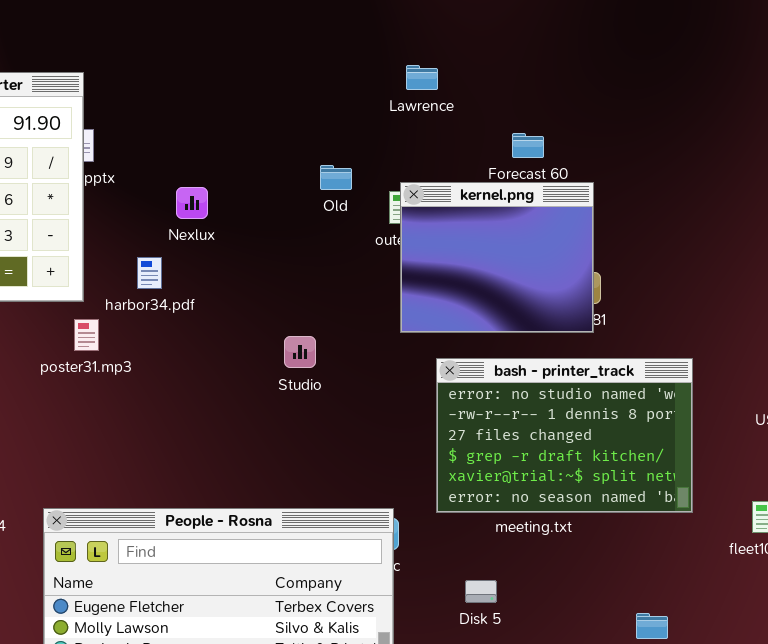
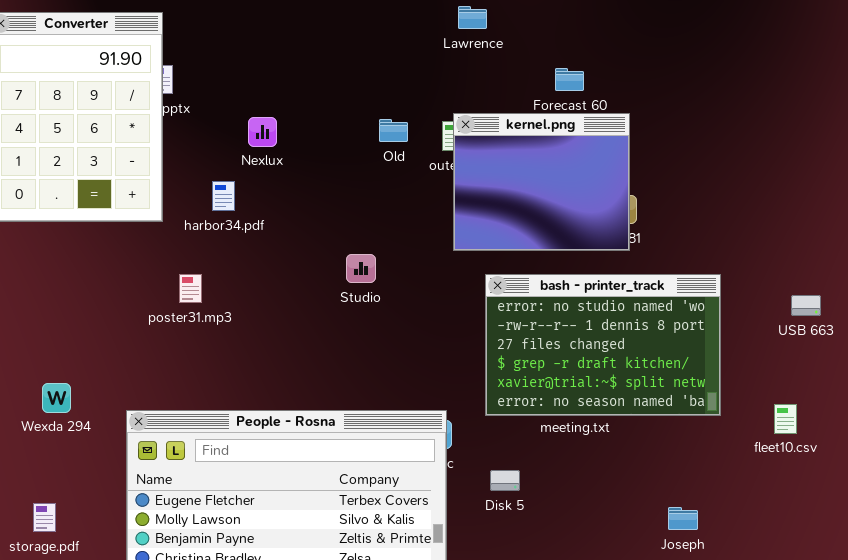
Old: [320,165,352,190] -> [379,119,408,142], moved
poster31.mp3: [74,319,99,351] -> [179,274,202,303], moved
Disk 5: [465,580,497,603] -> [490,470,520,491], moved

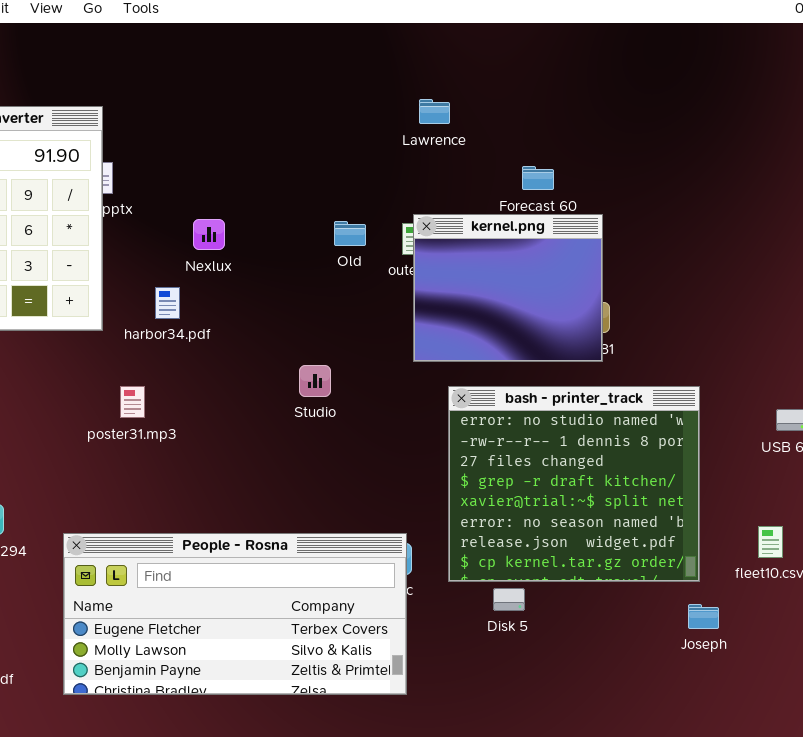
bash - printer_track: [485,274,721,416] -> [448,386,700,582], resized
Disk 5: [490,470,520,491] -> [493,588,525,611], moved
Joseph: [668,507,698,530] -> [688,604,719,629], moved

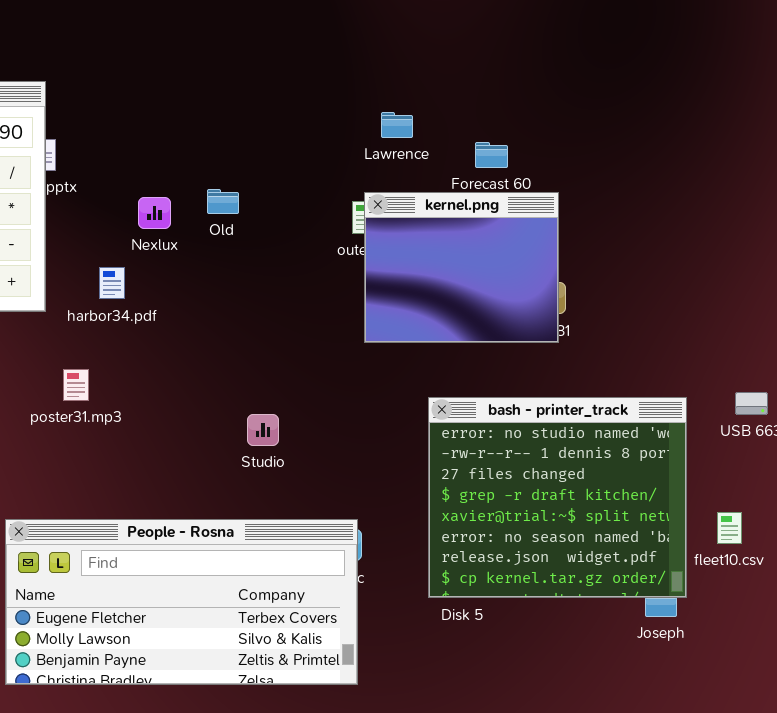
Lawrence: [419,99,450,124] -> [381,112,413,138], moved
Old: [334,221,366,246] -> [207,189,239,214], moved
Studio: [299,365,331,397] -> [247,414,279,446], moved
bash - printer_track: [448,386,700,582] -> [428,397,687,598], moved

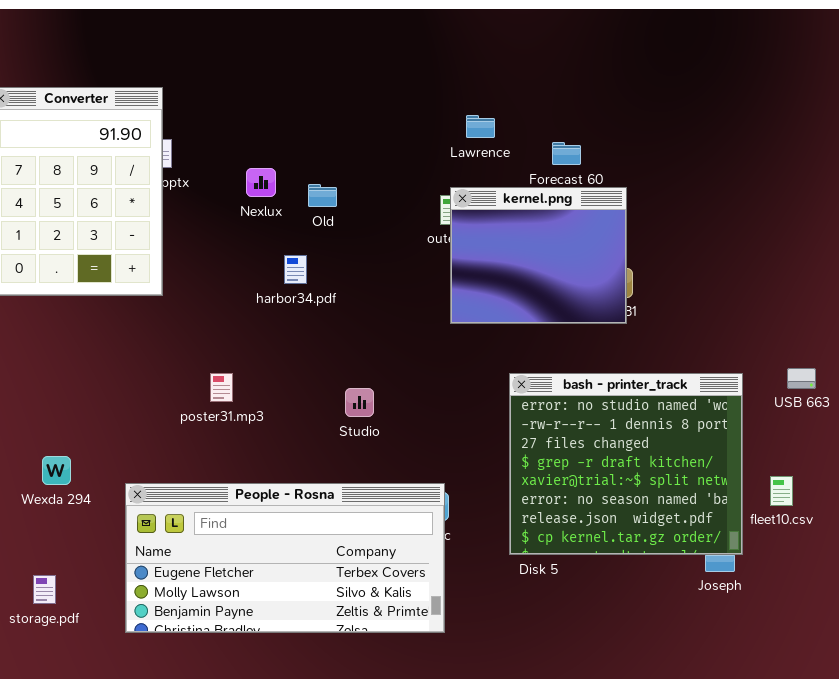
Nexlux: [138,197,171,229] -> [246,168,276,197], moved
harbor34.pdf: [99,267,125,299] -> [284,255,307,284], moved
poster31.mp3: [63,369,89,401] -> [210,373,233,402], moved

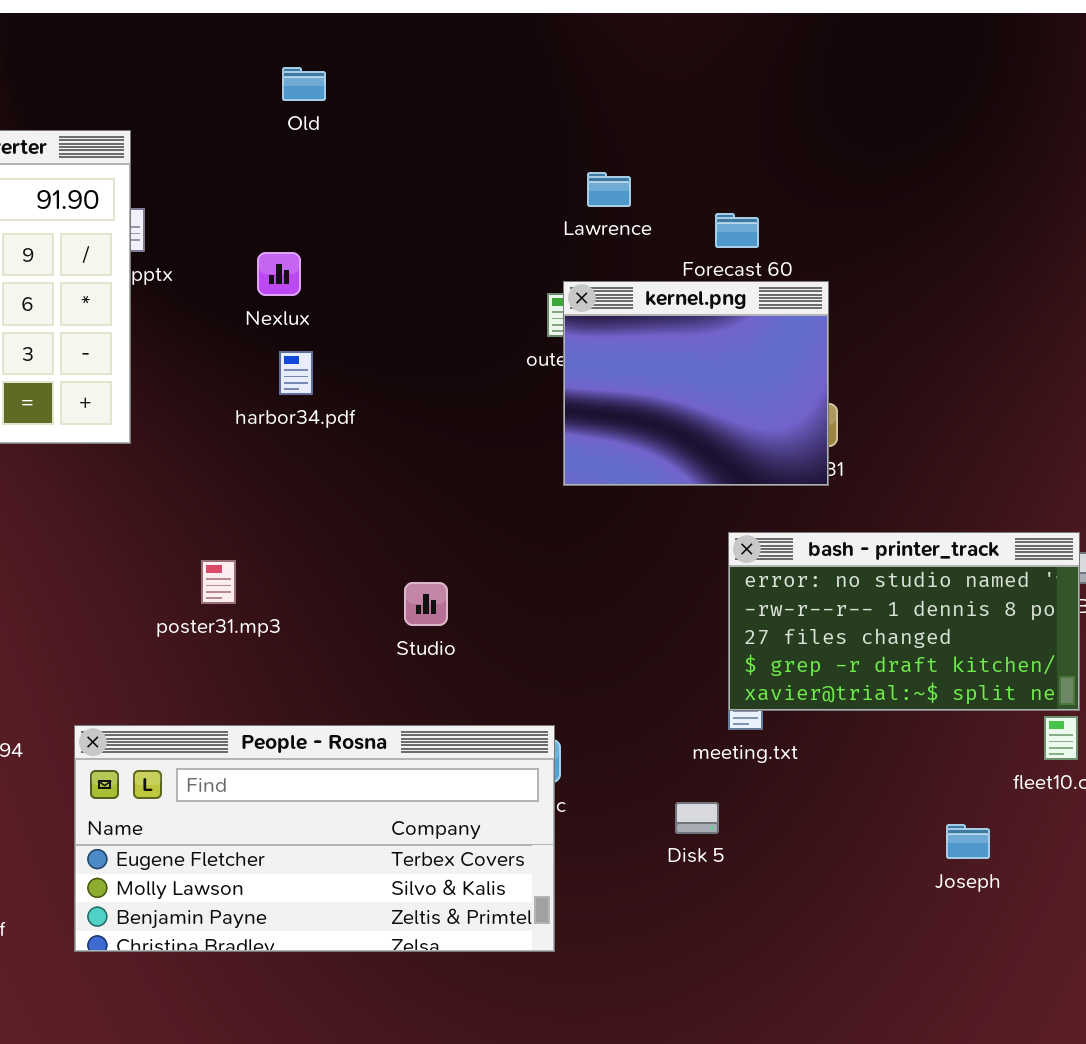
Old: [308,184,337,207] -> [282,67,326,101], moved
harbor34.pdf: [284,255,307,284] -> [279,351,313,395], moved
bash - printer_track: [509,373,743,555] -> [728,532,1080,711], moved, resized

